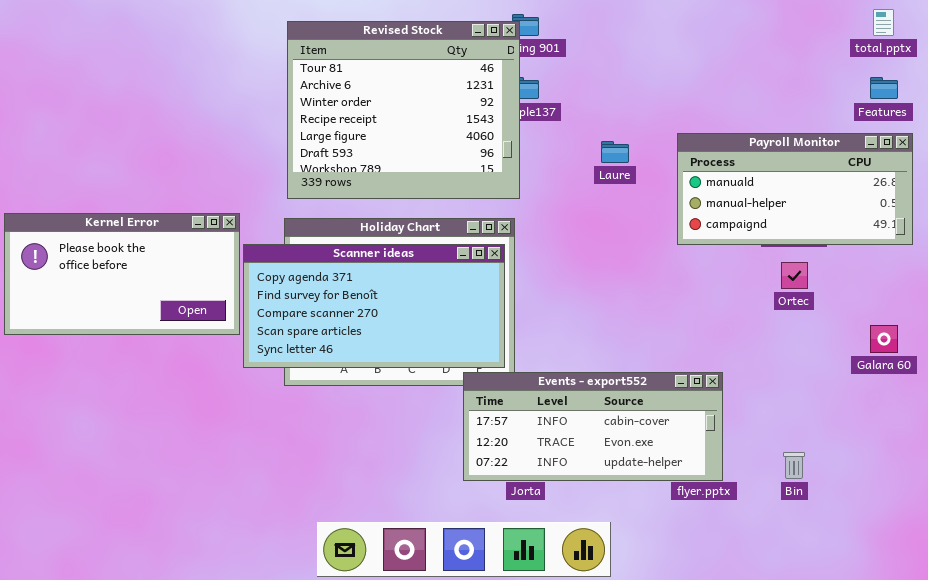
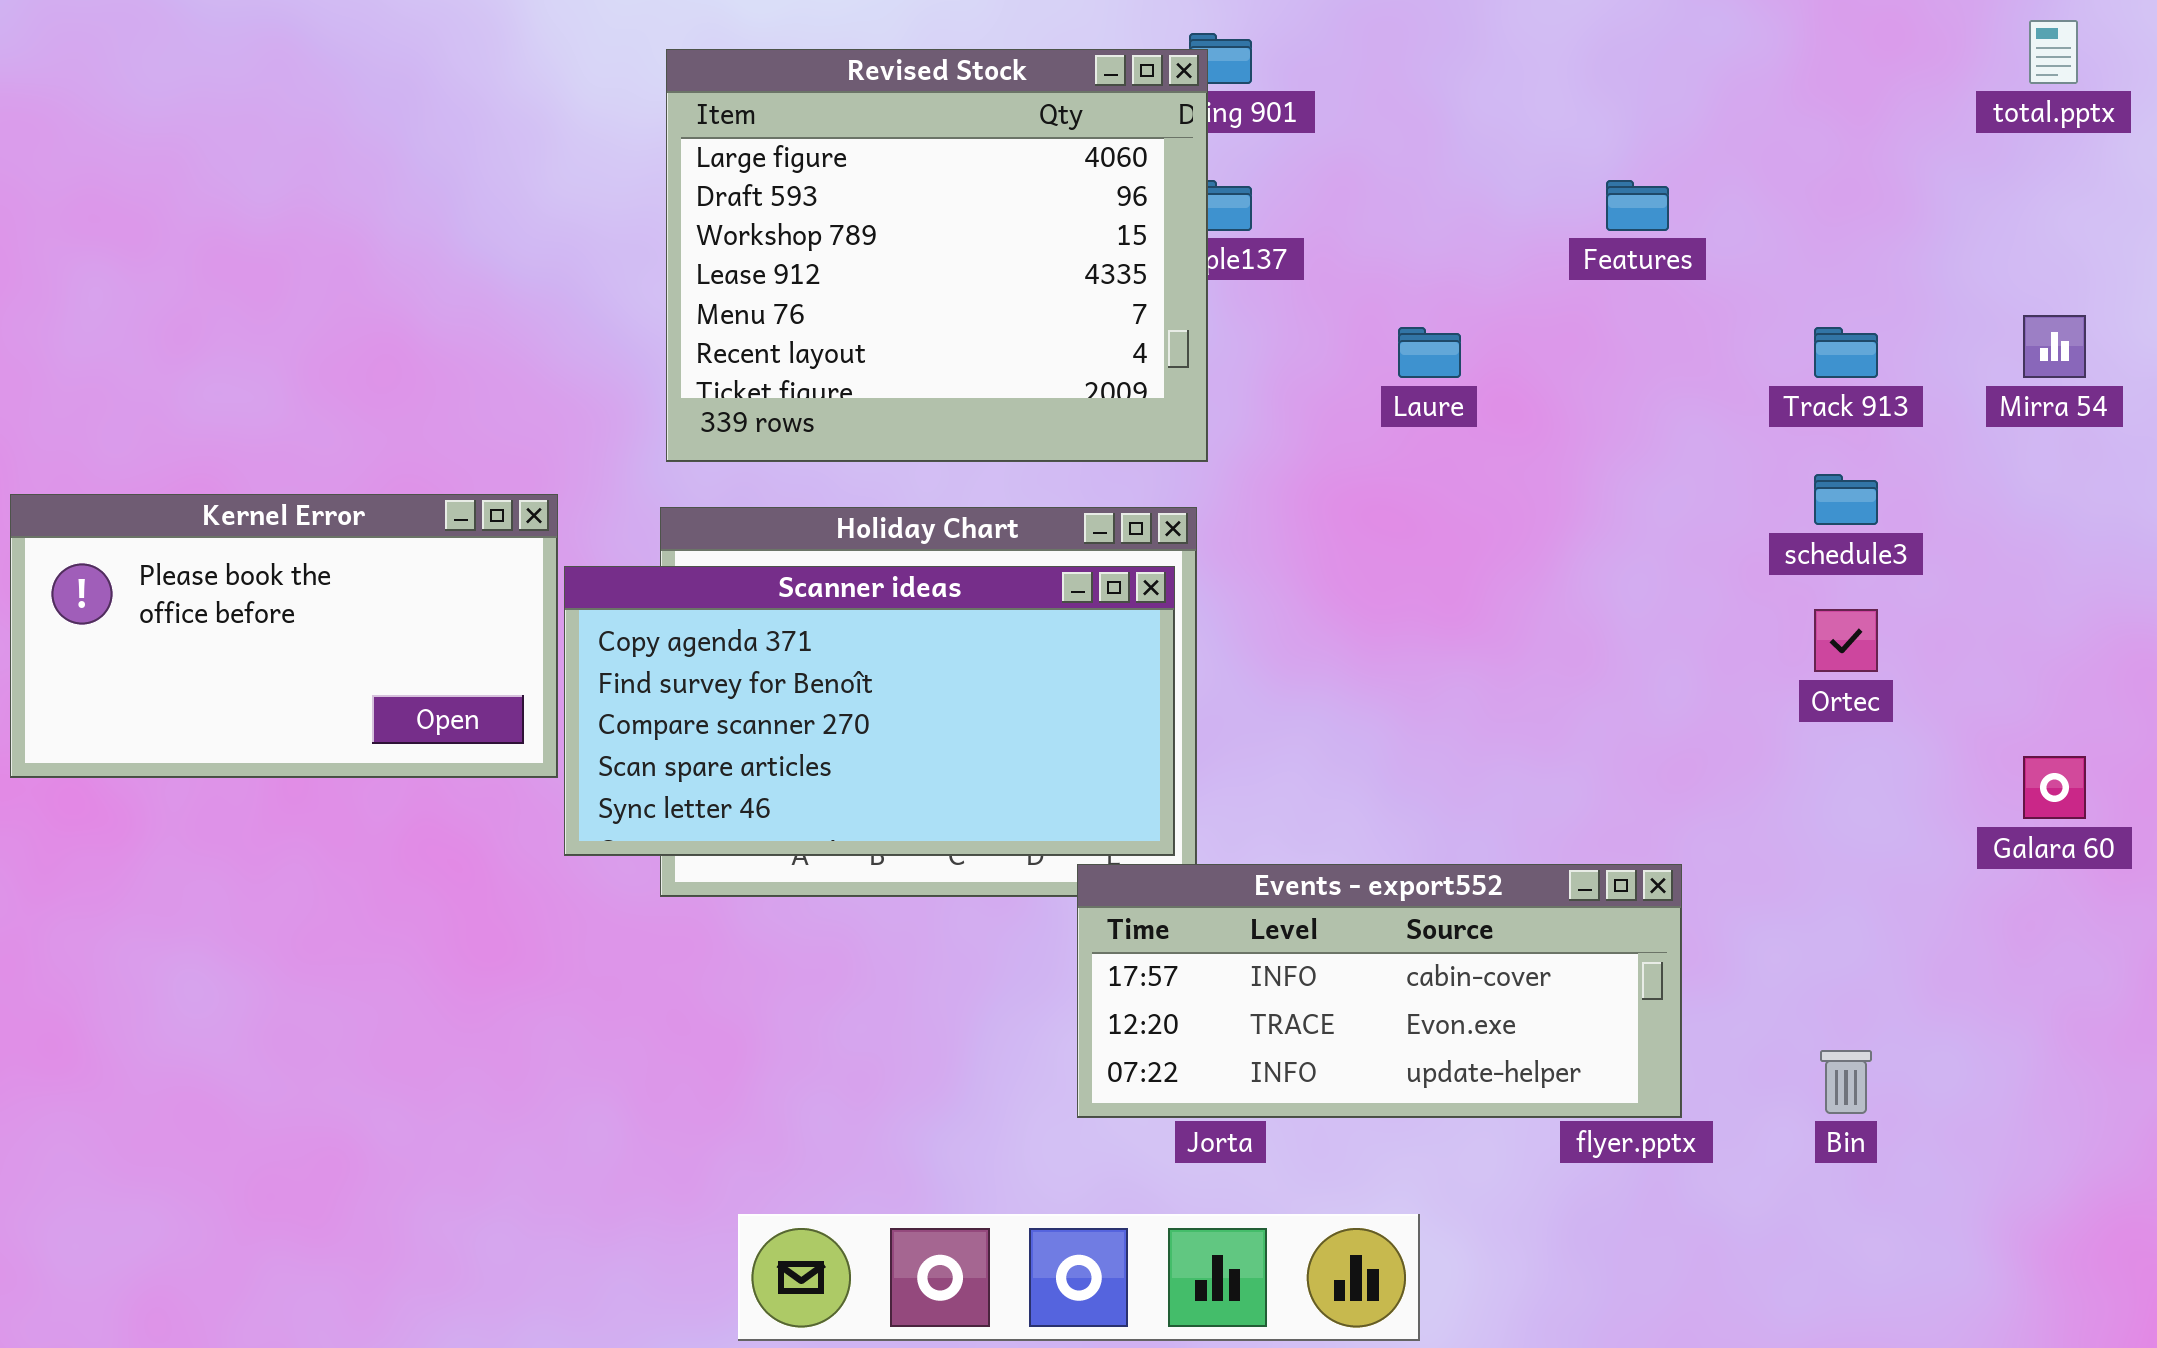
Revised Stock: [287,21,520,199] -> [666,49,1208,462], scrolled down 4 rows
Features: [870,77,898,99] -> [1606,180,1669,231], moved
Payroll Monitor: [677,133,913,245] -> none, closed

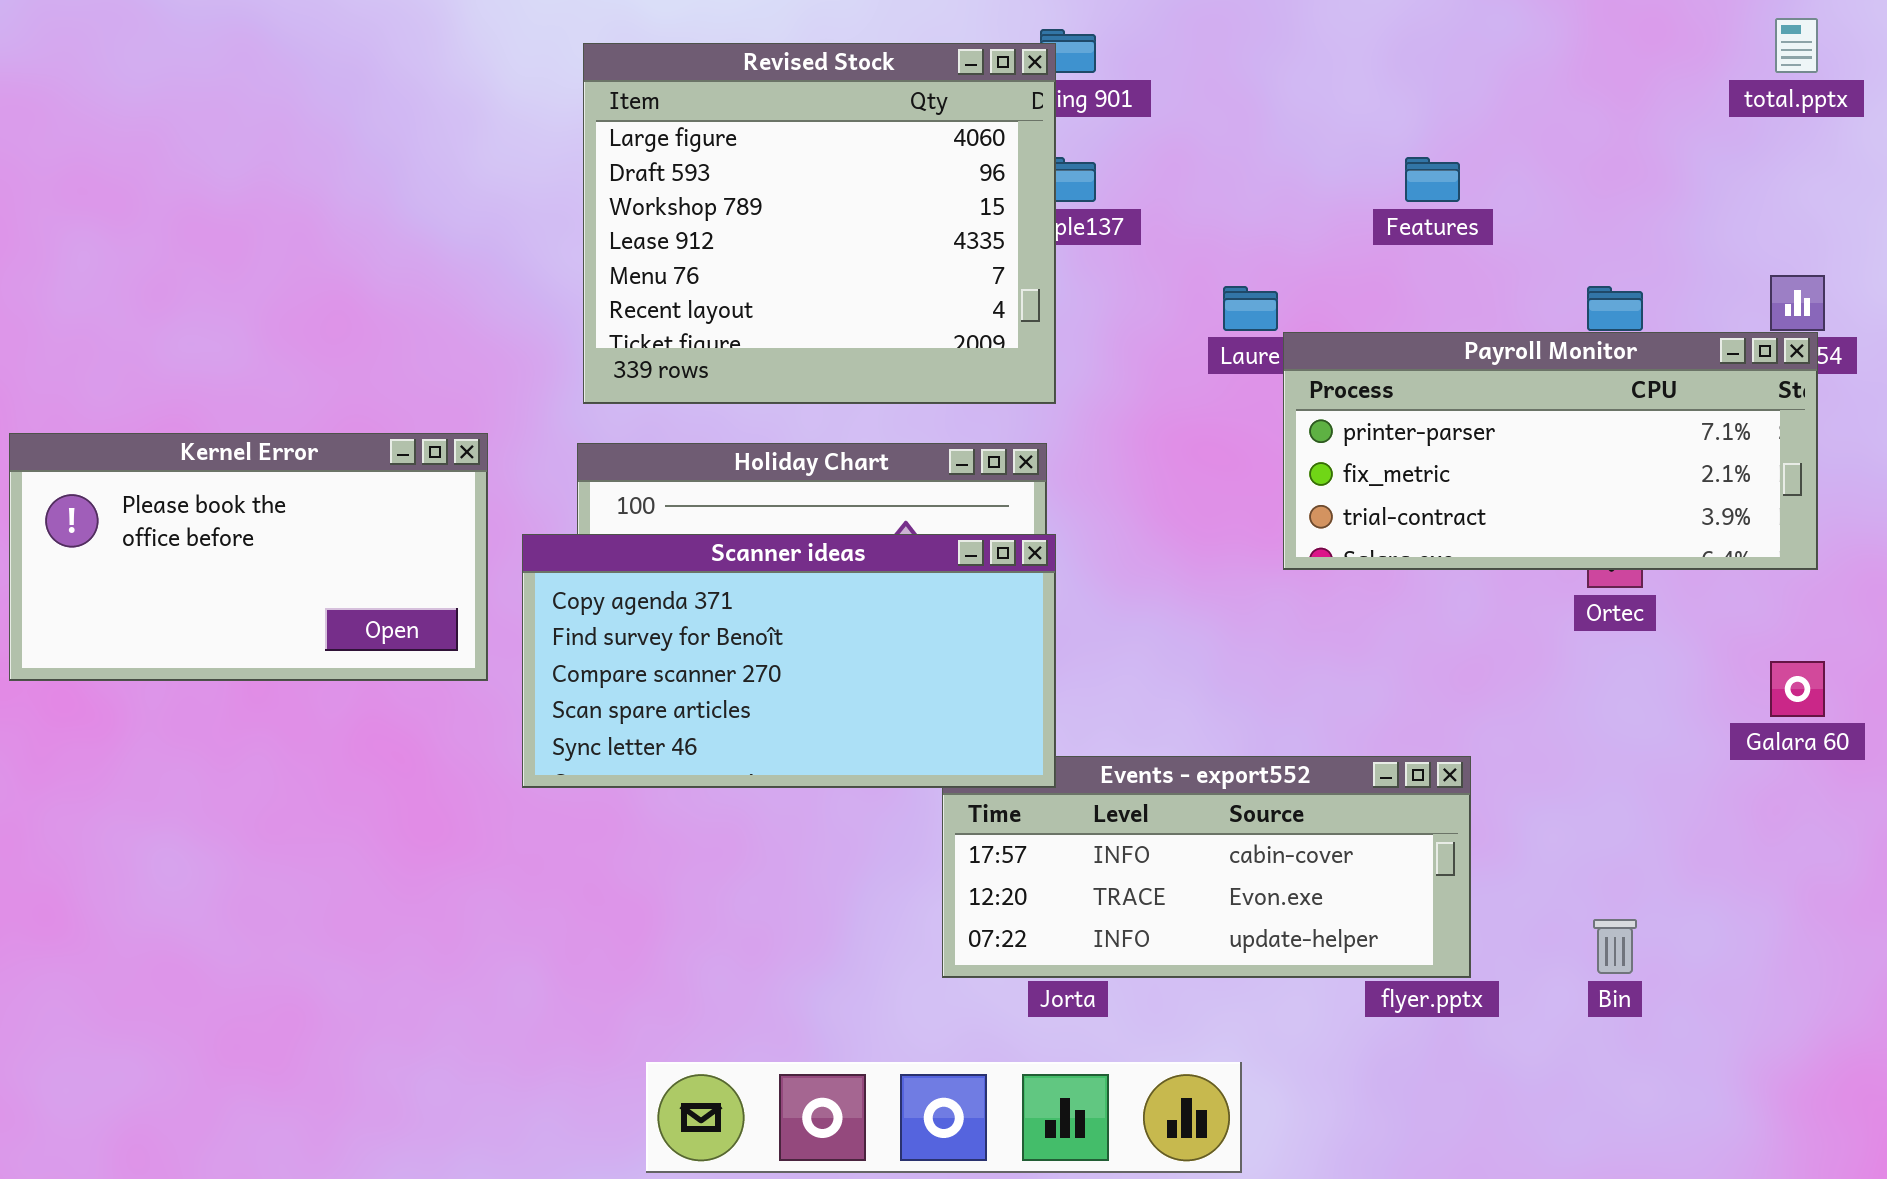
Payroll Monitor: none -> [1283,332,1818,570], opened
Scanner ideas: [564,566,1175,856] -> [522,534,1056,788], moved

